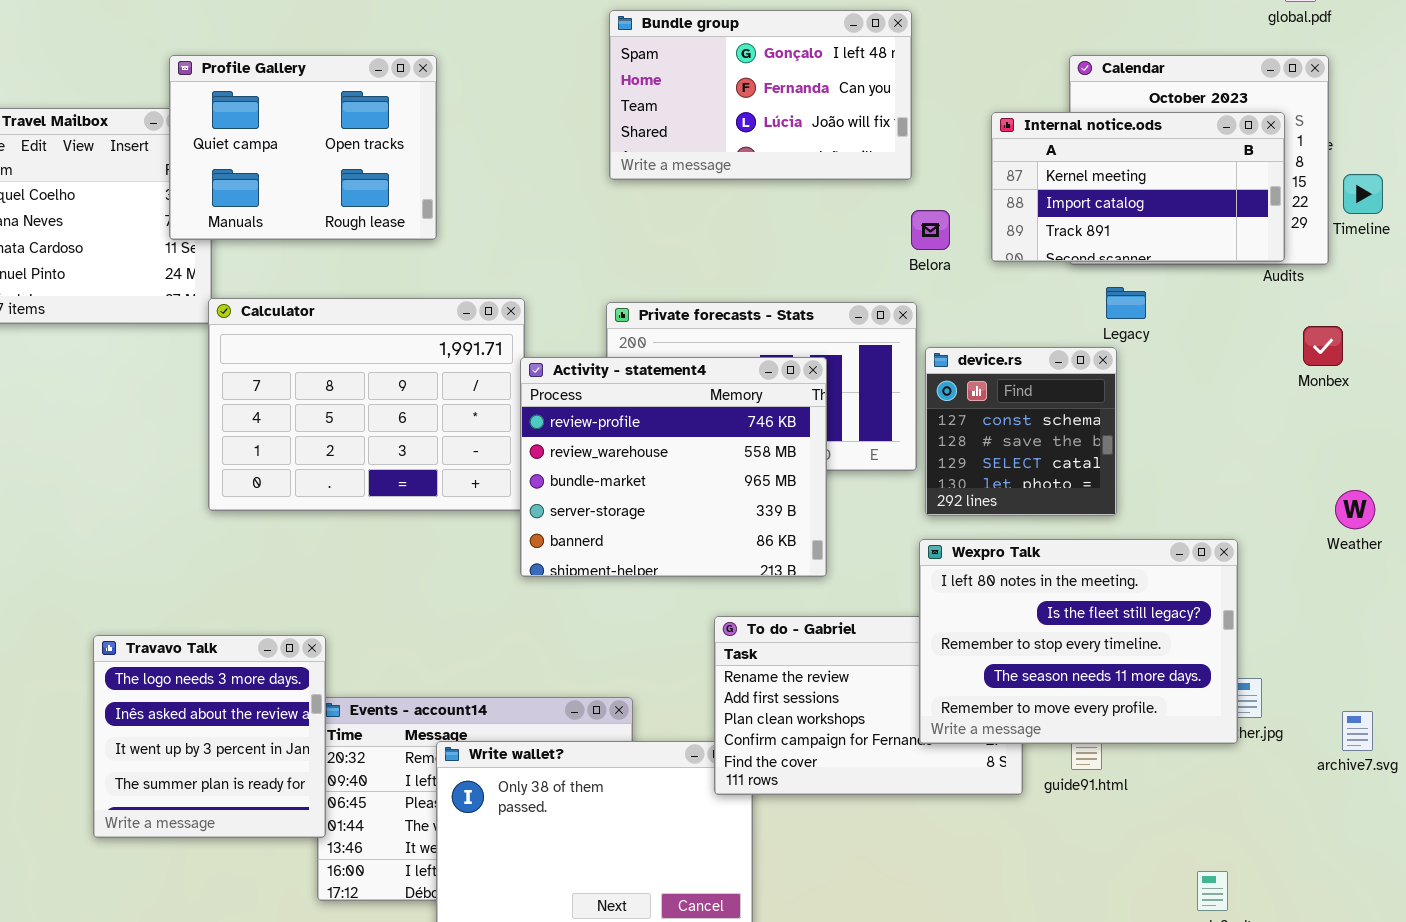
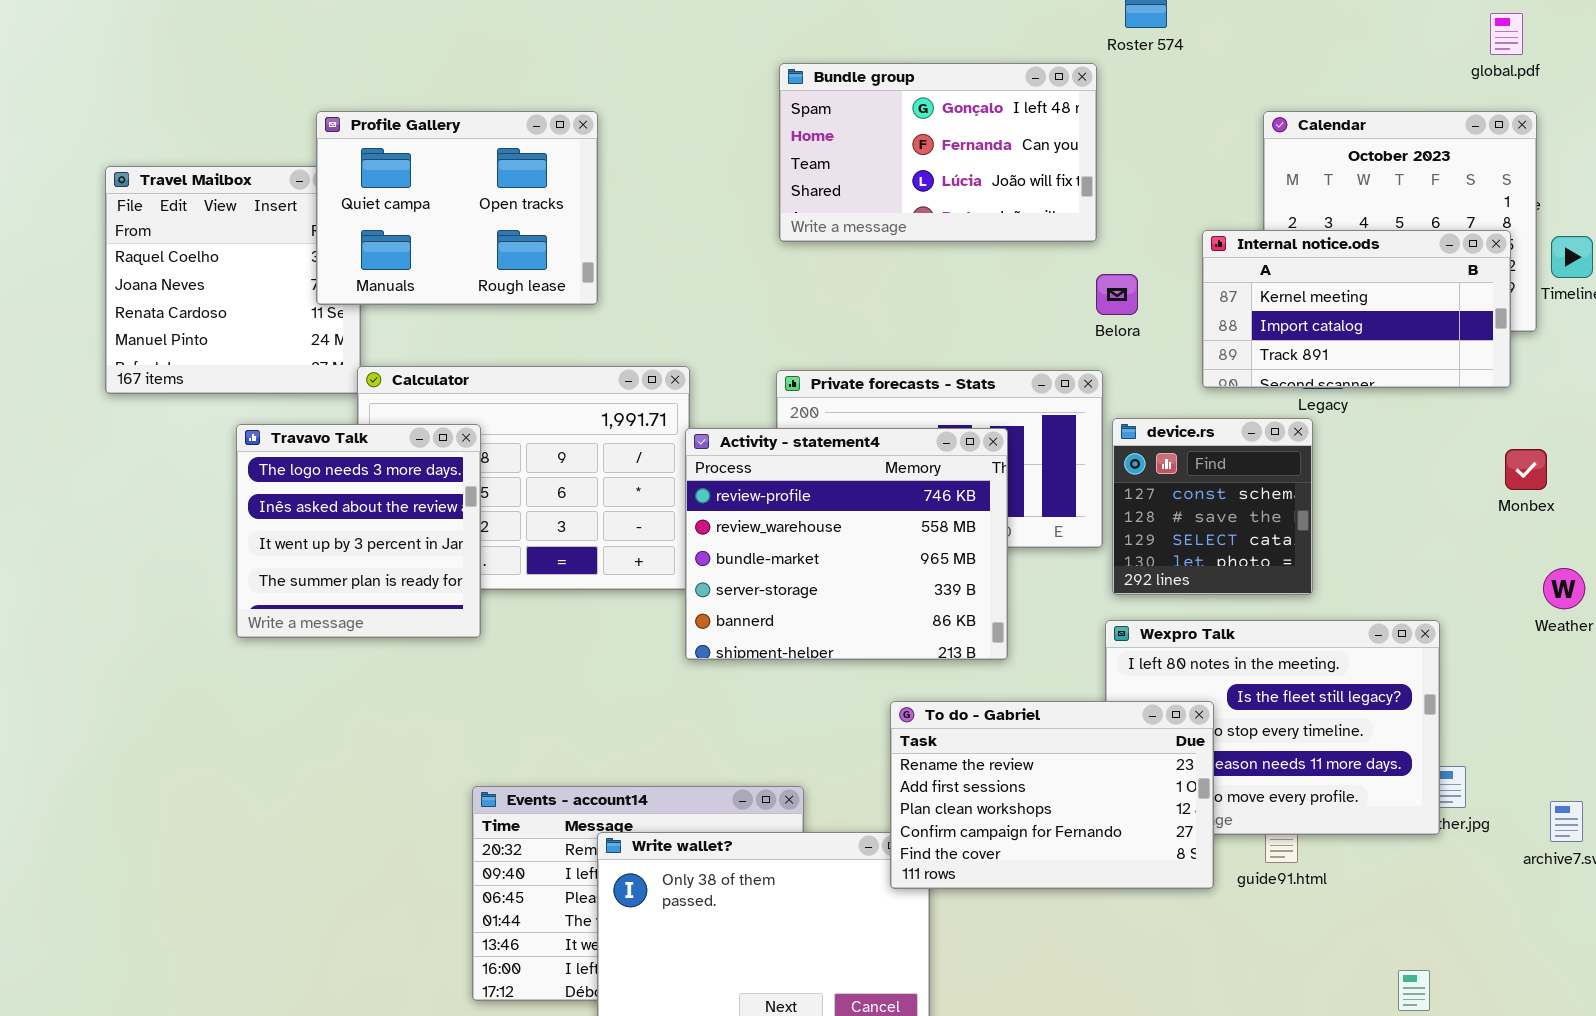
Internal notice.ods: [991,112,1285,262] -> [1202,230,1511,388], moved
Monbex: [1303,326,1343,366] -> [1505,449,1547,490], moved
To do - Gabriel: [714,616,1023,795] -> [890,701,1214,889], raised
Travavo Talk: [93,635,326,838] -> [236,424,481,638], moved

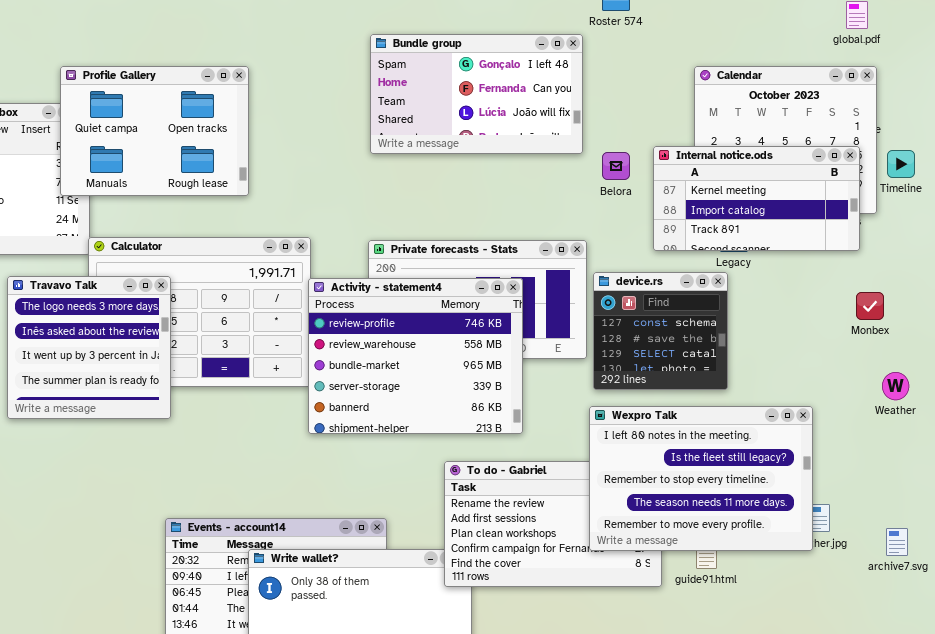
Belora: [1096,274,1138,315] -> [602,152,630,180], moved
Wexpro Talk: [1105,620,1440,835] -> [589,406,813,551], raised

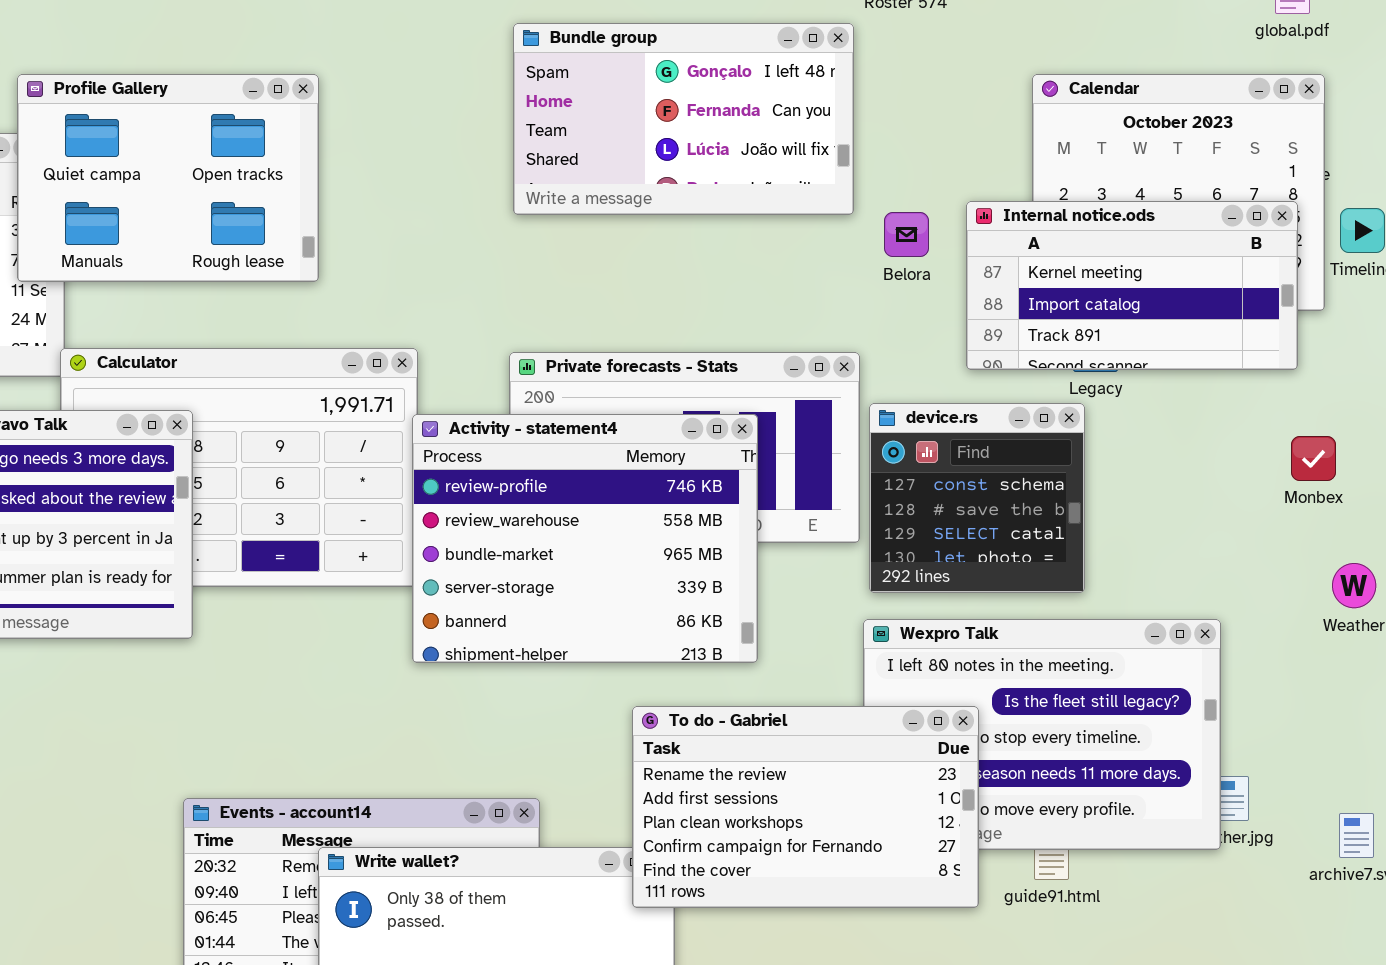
To do - Gabriel: [444,461,662,587] -> [632,706,979,908], raised

